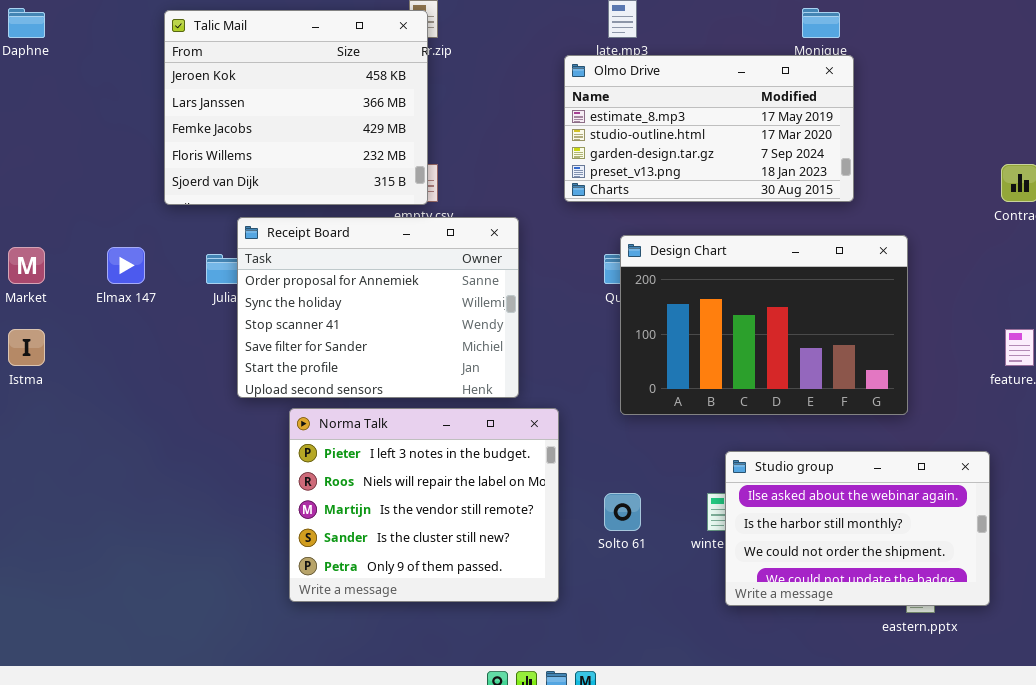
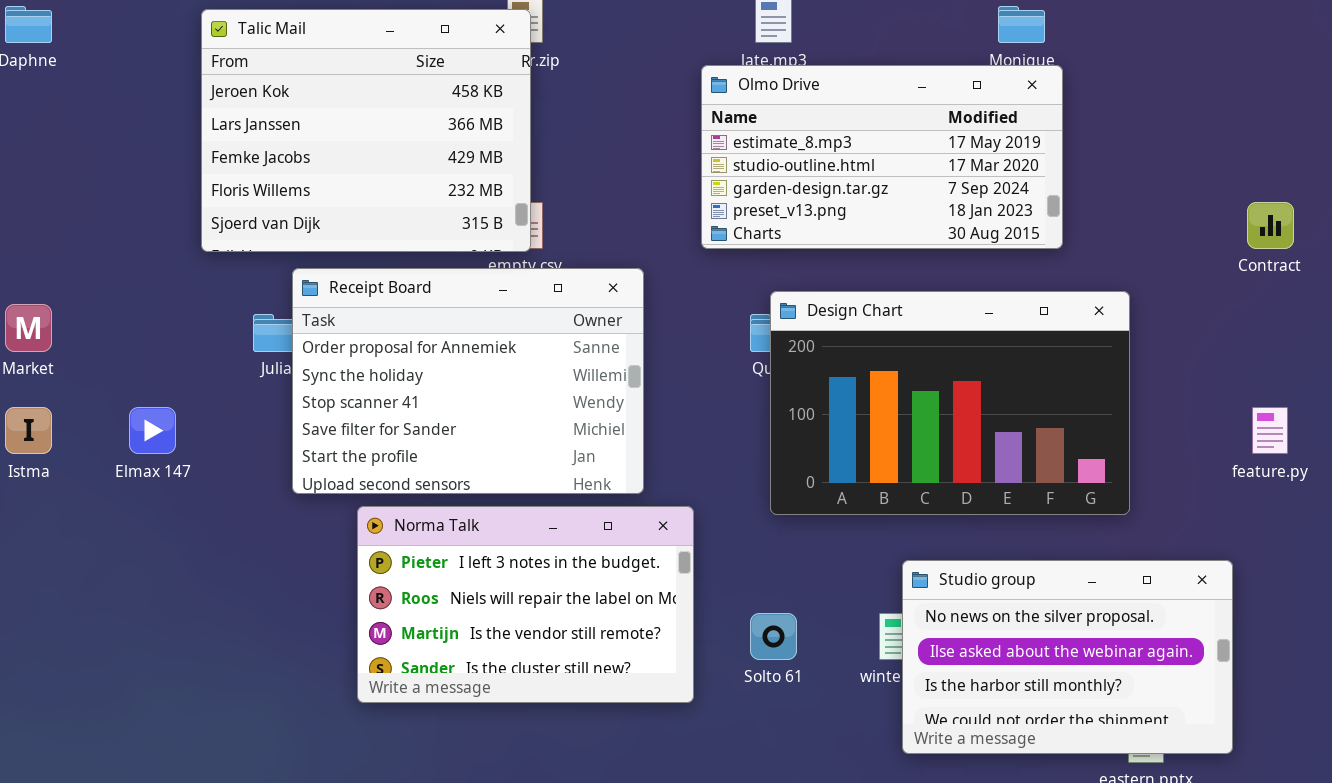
Elmax 147: [107,247,145,284] -> [129,407,176,454], moved
Norma Talk: [289,408,559,602] -> [357,506,694,703], resized
Studio group: [725,451,990,606] -> [902,560,1233,754], scrolled up 1 row

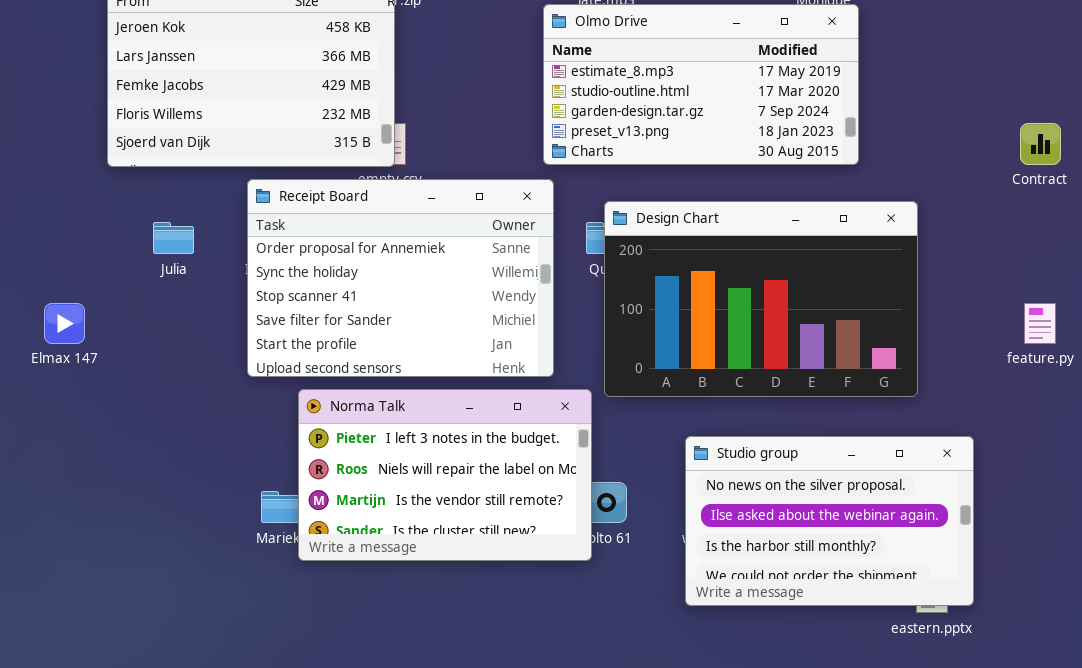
Receipt Board: [292,268,644,494] -> [247,179,554,377], moved
Norma Talk: [357,506,694,703] -> [298,389,592,561], moved
Studio group: [902,560,1233,754] -> [685,436,974,606], moved

